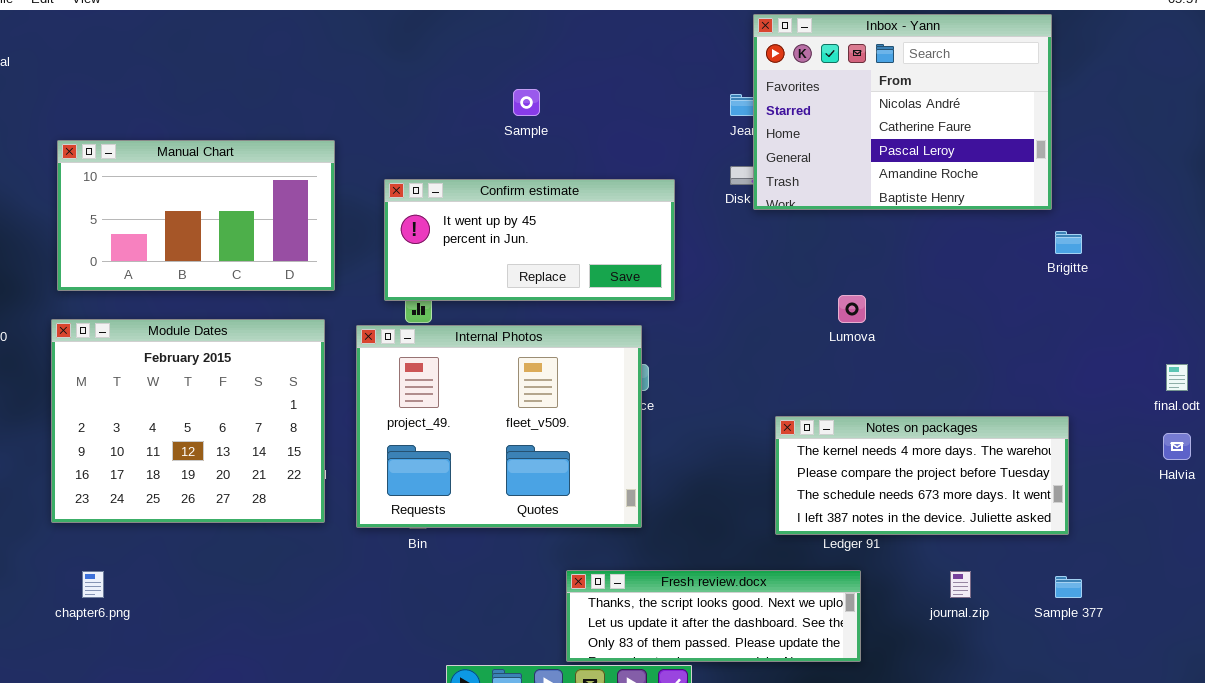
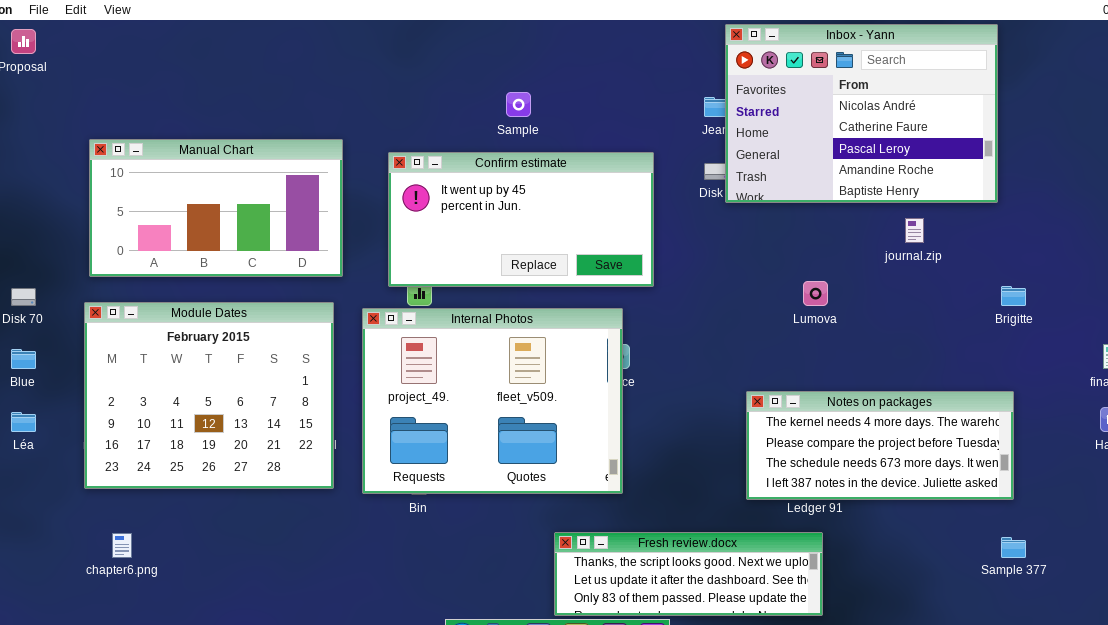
Confirm estimate: [384,179,675,301] -> [388,152,654,287], resized
Brigitte: [1055,231,1082,254] -> [1001,286,1026,306], moved
journal.zip: [950,571,971,598] -> [905,218,924,243], moved

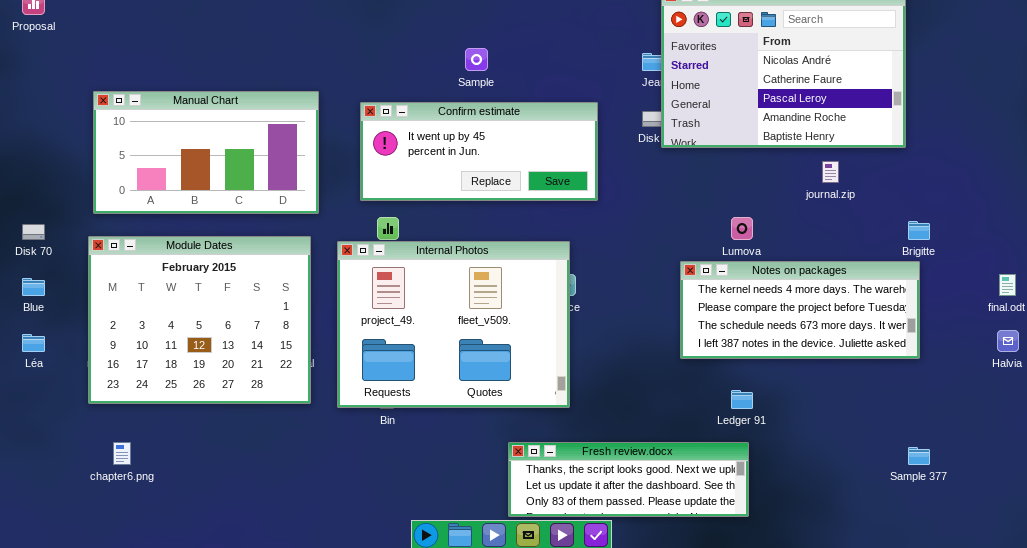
Confirm estimate: [388,152,654,287] -> [360,102,598,201], resized
Notes on packages: [746,391,1014,500] -> [680,261,920,359], moved

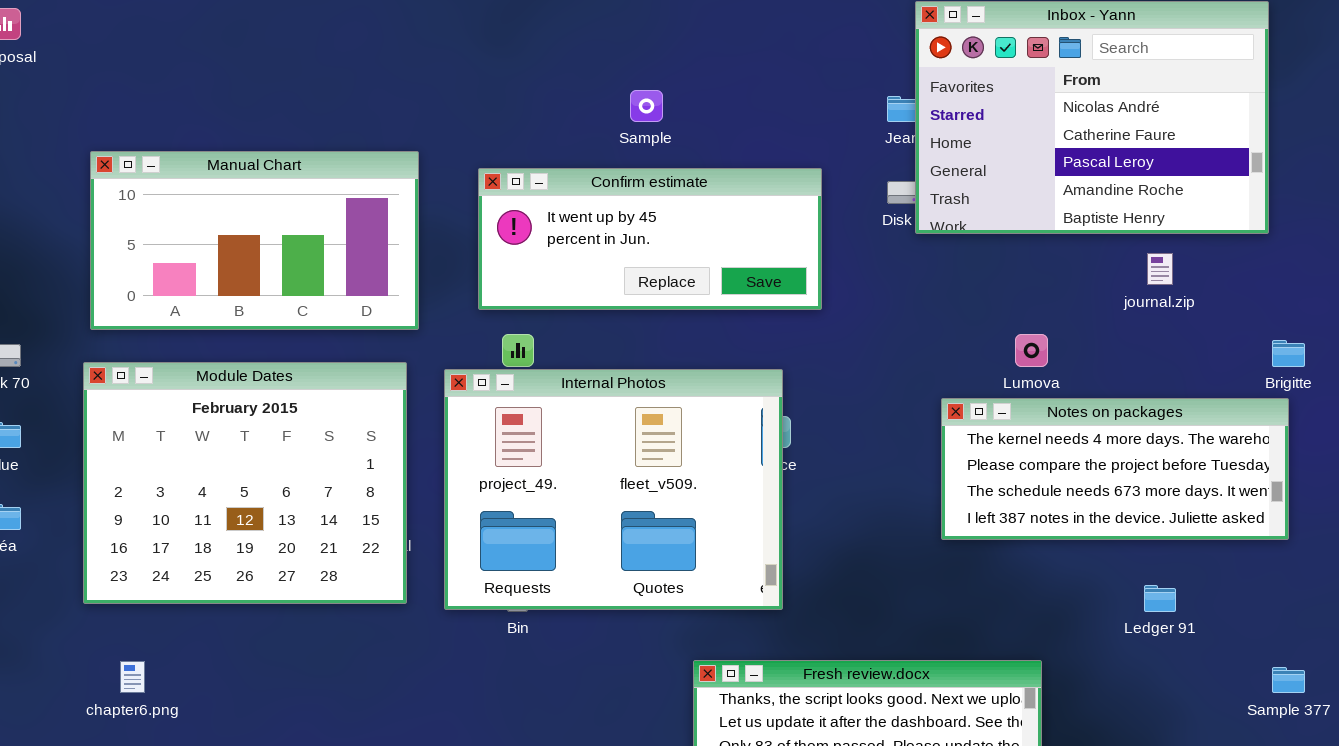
Ledger 91: [731,390,753,409] -> [1144,585,1176,612], moved

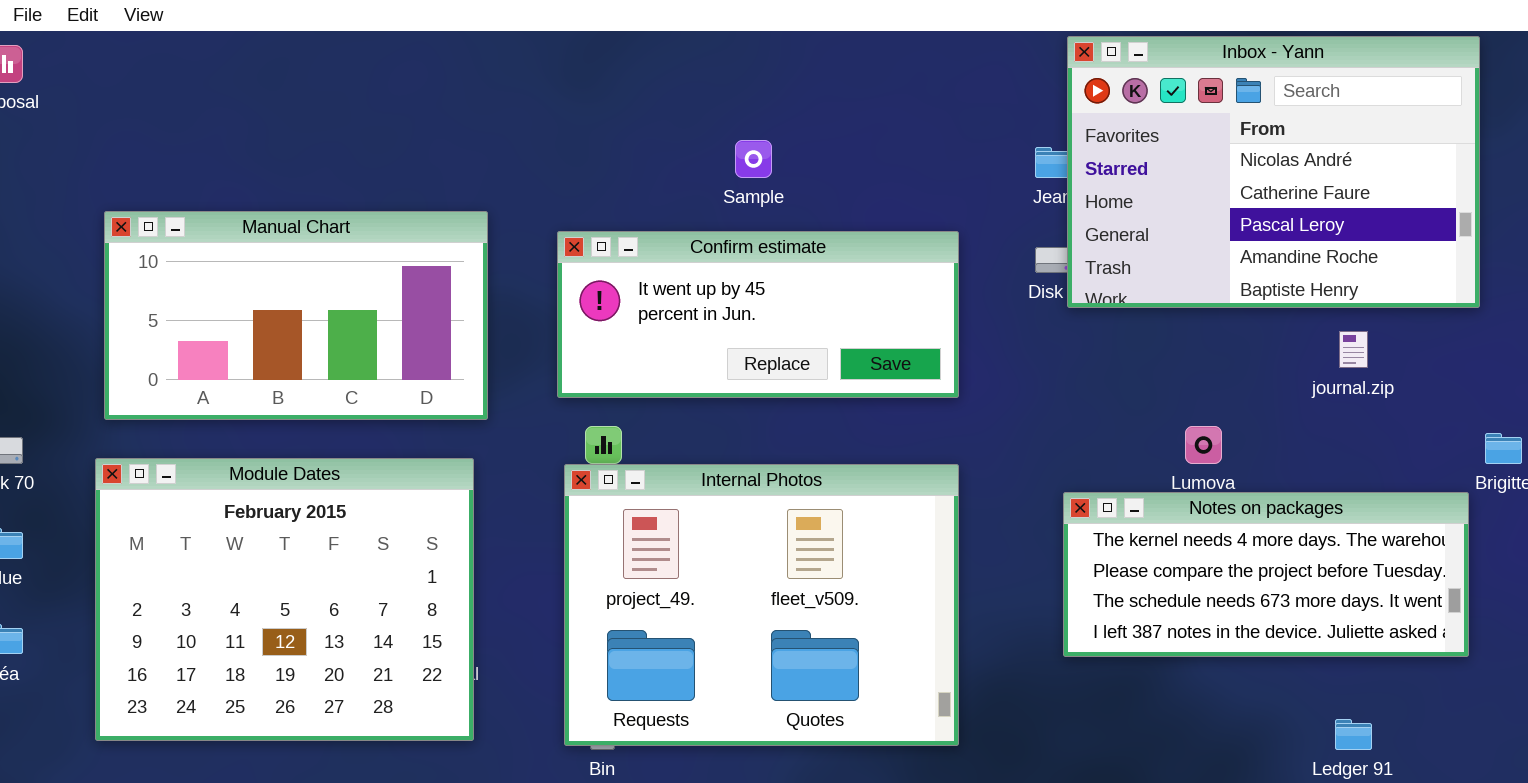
Internal Photos: [444,369,783,610] -> [564,464,959,746], moved
Notes on packages: [941,398,1289,540] -> [1063,492,1469,657], moved

